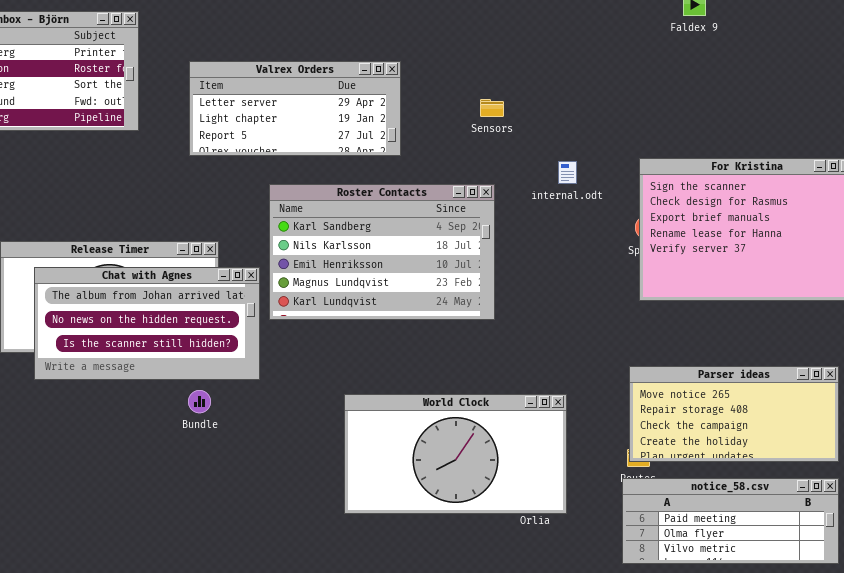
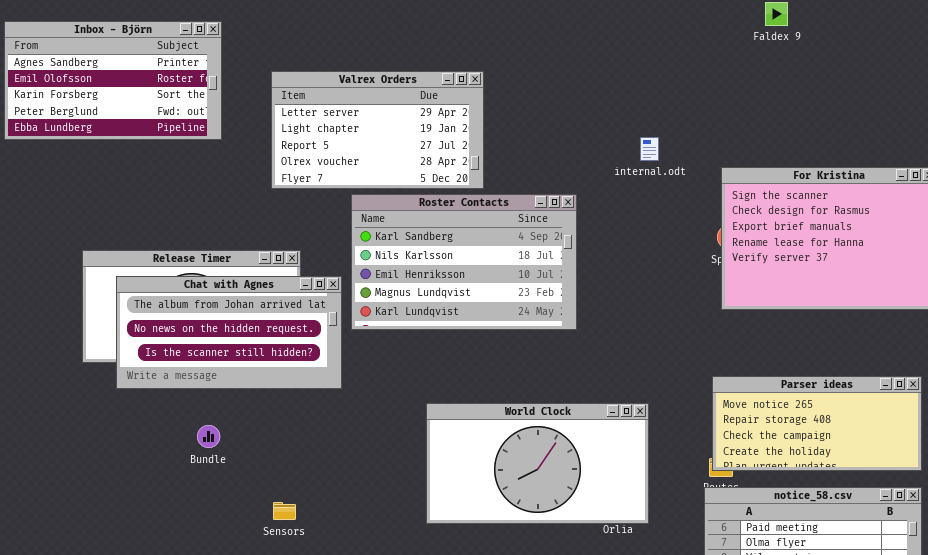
Valrex Orders: [189,61,401,156] -> [271,71,484,189], resized
Sensors: [480,99,504,117] -> [273,502,296,520], moved
internal.odt: [558,161,577,184] -> [640,137,659,161], moved
Bundle: [188,390,211,413] -> [197,425,220,448], moved

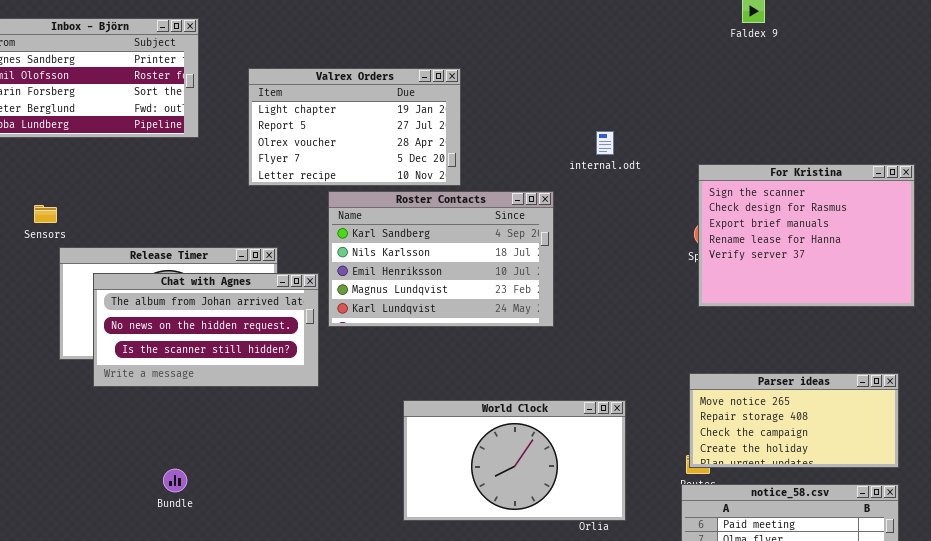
Valrex Orders: [271,71,484,189] -> [248,68,461,186], scrolled down 1 row
internal.odt: [640,137,659,161] -> [596,131,614,155], moved
Bundle: [197,425,220,448] -> [163,469,187,492], moved
Sensors: [273,502,296,520] -> [34,205,57,223], moved

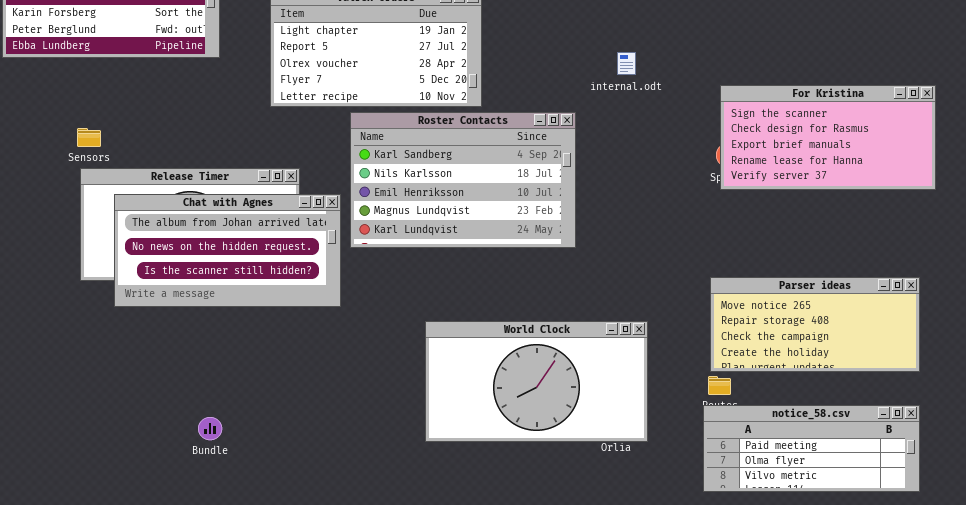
For Kristina: [698,164,915,307] -> [720,85,936,190], resized
Sensors: [34,205,57,223] -> [77,128,101,147], moved
Parser ideas: [689,373,899,468] -> [710,277,920,372], moved
Bundle: [163,469,187,492] -> [198,417,222,440], moved

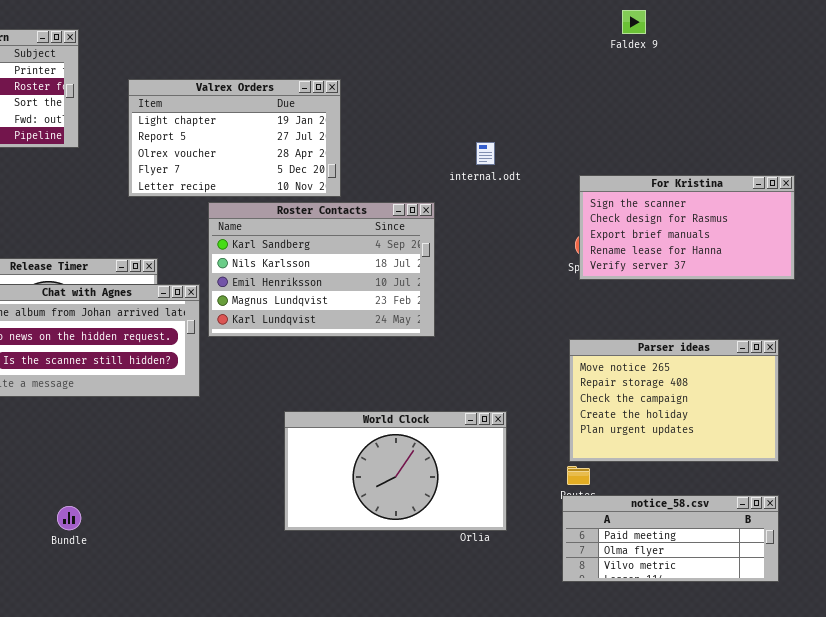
Parser ideas: [710,277,920,372] -> [569,339,779,462], resized

